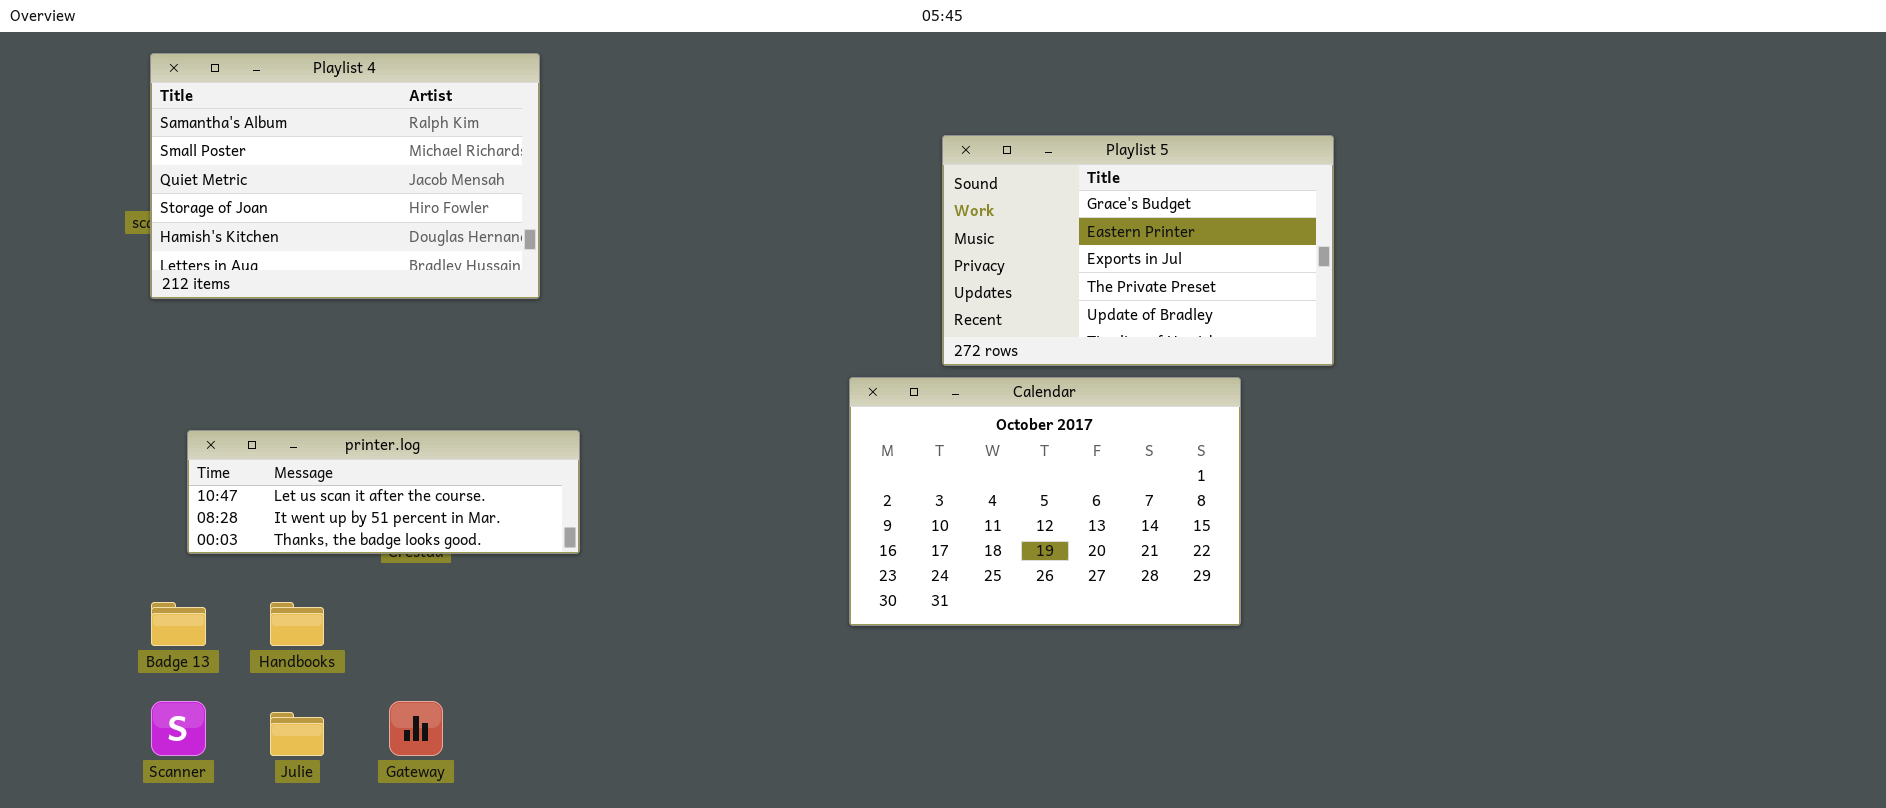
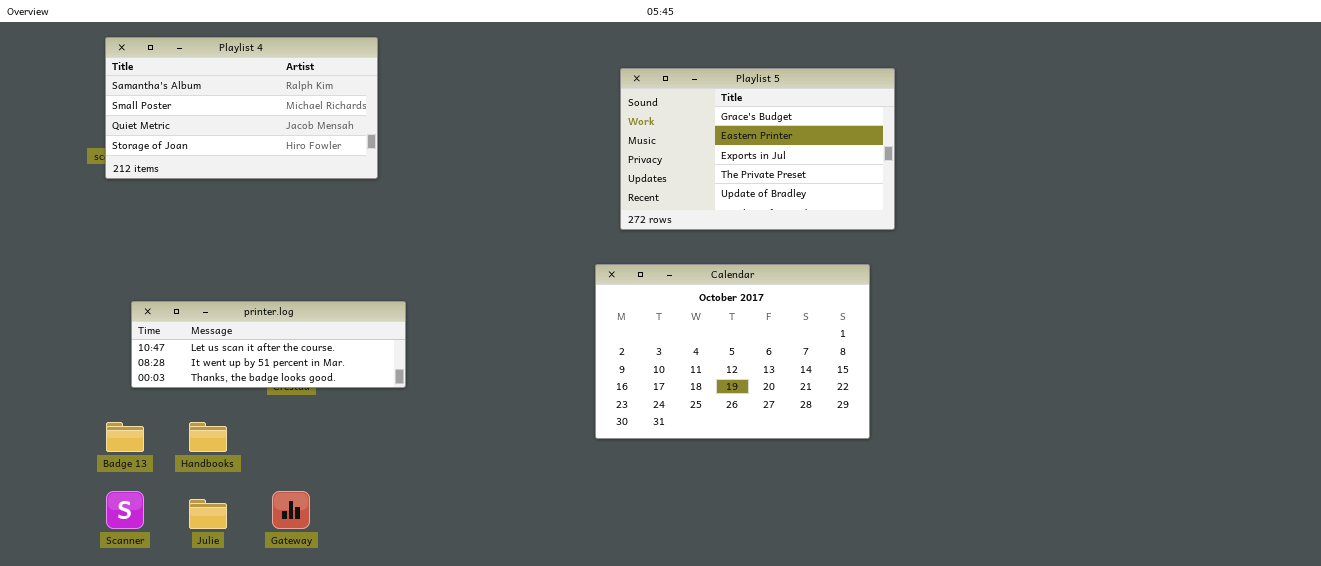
Playlist 4: [150,53,540,299] -> [105,37,378,179], resized
Playlist 5: [942,135,1334,366] -> [620,68,895,230], moved

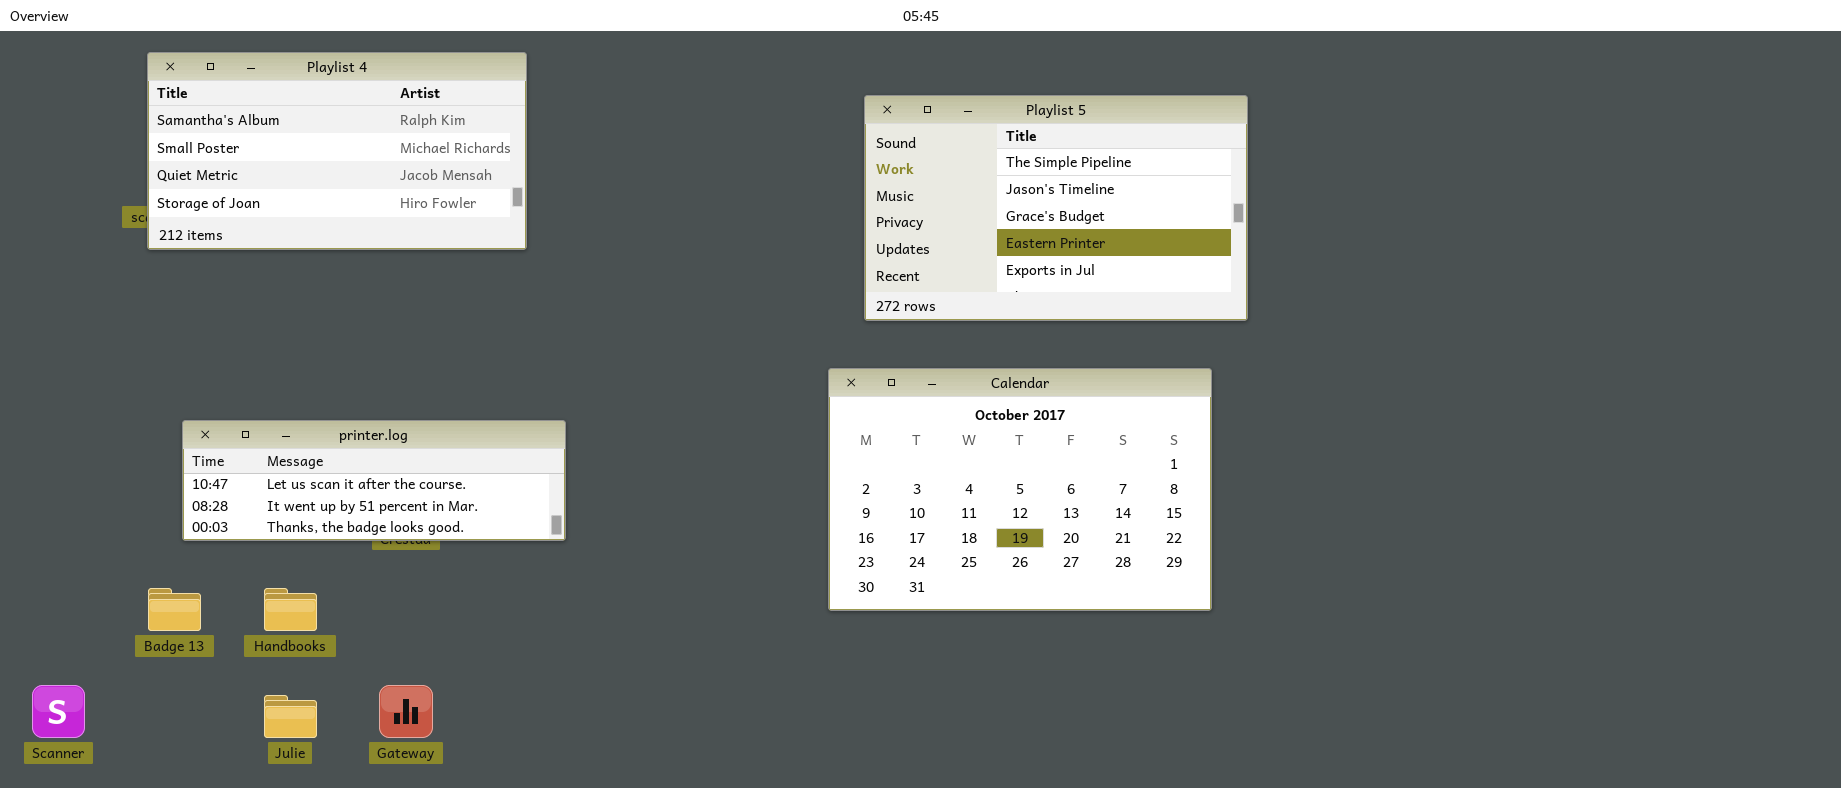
Playlist 5: [620,68,895,230] -> [864,95,1248,321], scrolled up 2 rows
Scanner: [106,491,144,529] -> [32,685,85,738], moved

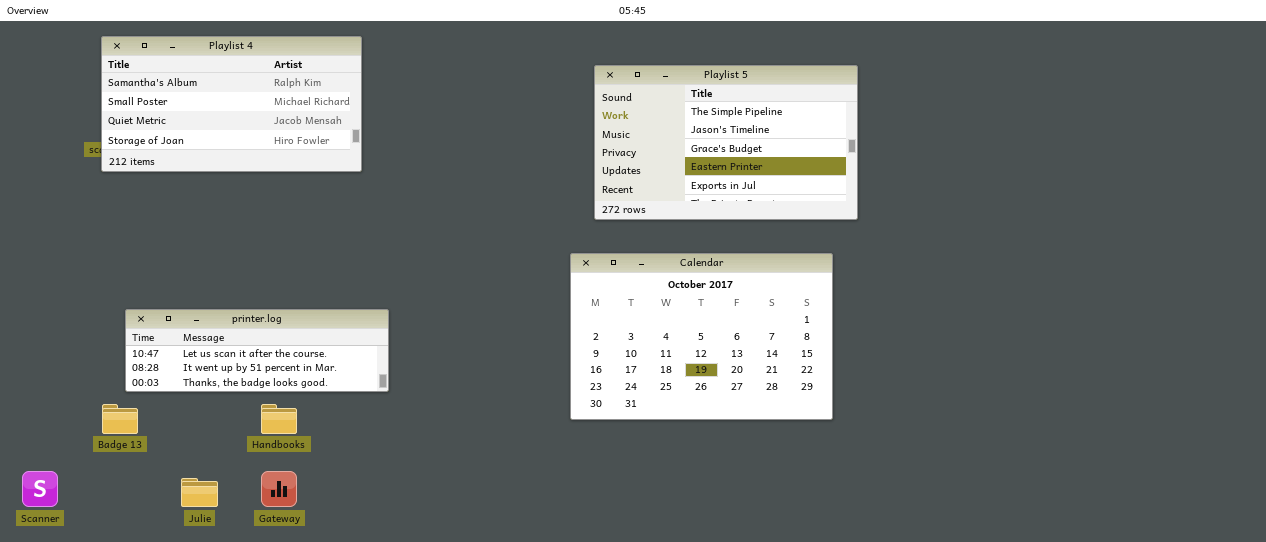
printer.log: [182,420,566,541] -> [125,309,389,392], moved
Handbooks: [264,588,317,631] -> [261,404,297,434], moved

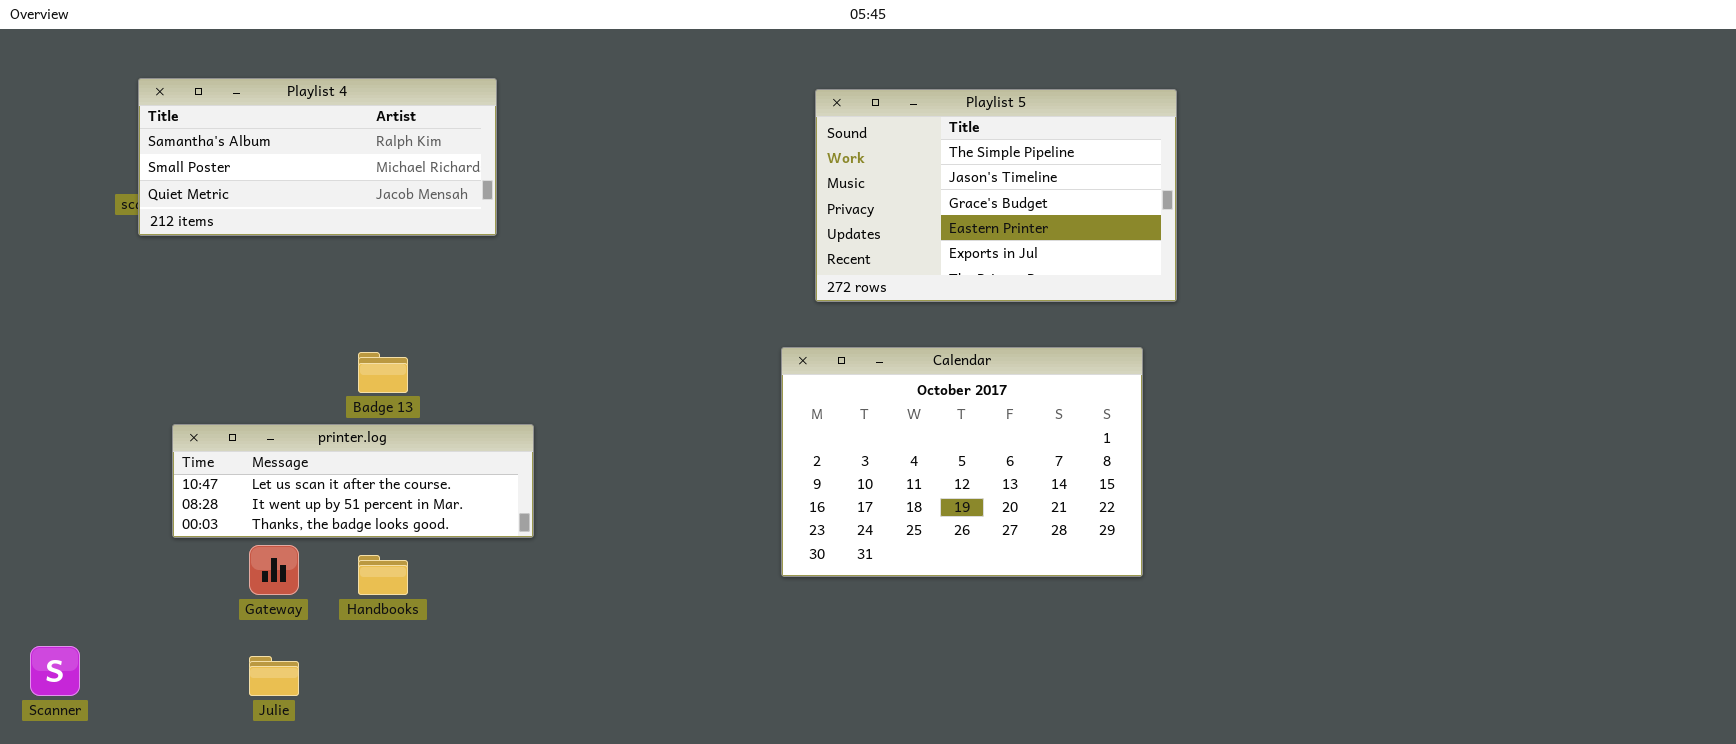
Playlist 4: [101,36,362,172] -> [138,78,497,236], resized
Badge 13: [102,404,138,434] -> [358,352,408,393], moved
Gateway: [261,471,297,507] -> [249,545,299,595], moved

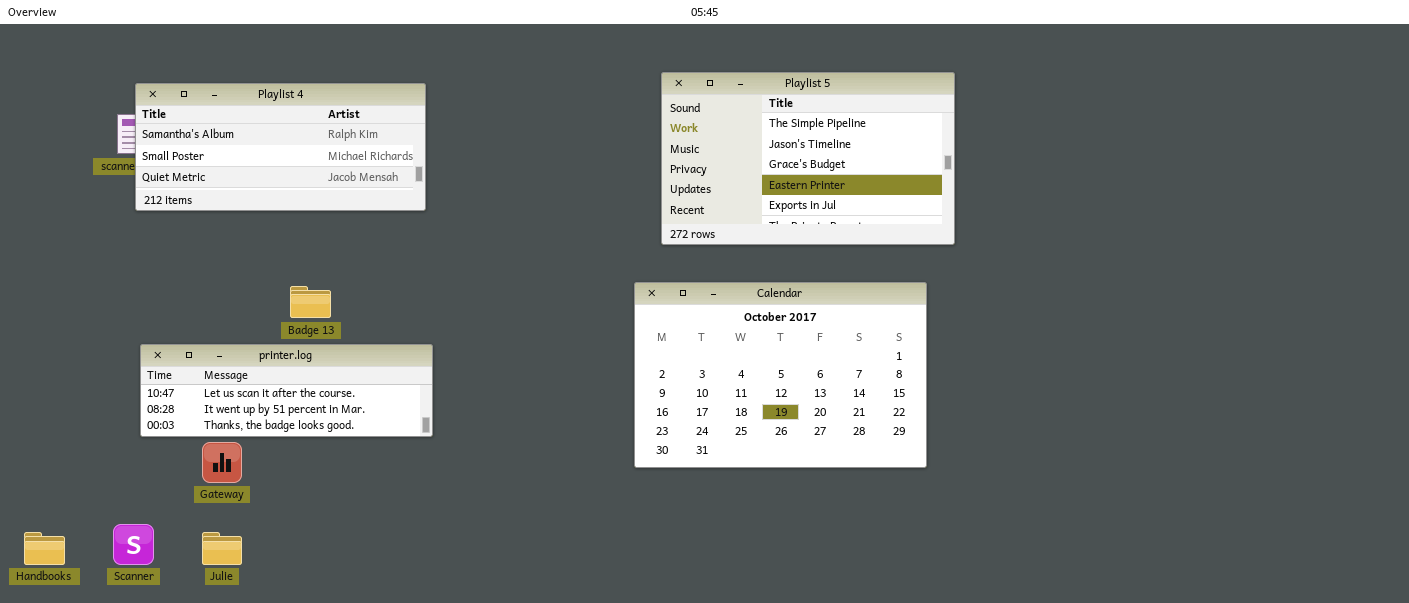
Playlist 4: [138,78,497,236] -> [135,83,426,211], moved
Handbooks: [358,555,408,595] -> [24,532,65,565], moved
Scanner: [30,646,80,696] -> [113,524,154,565], moved

